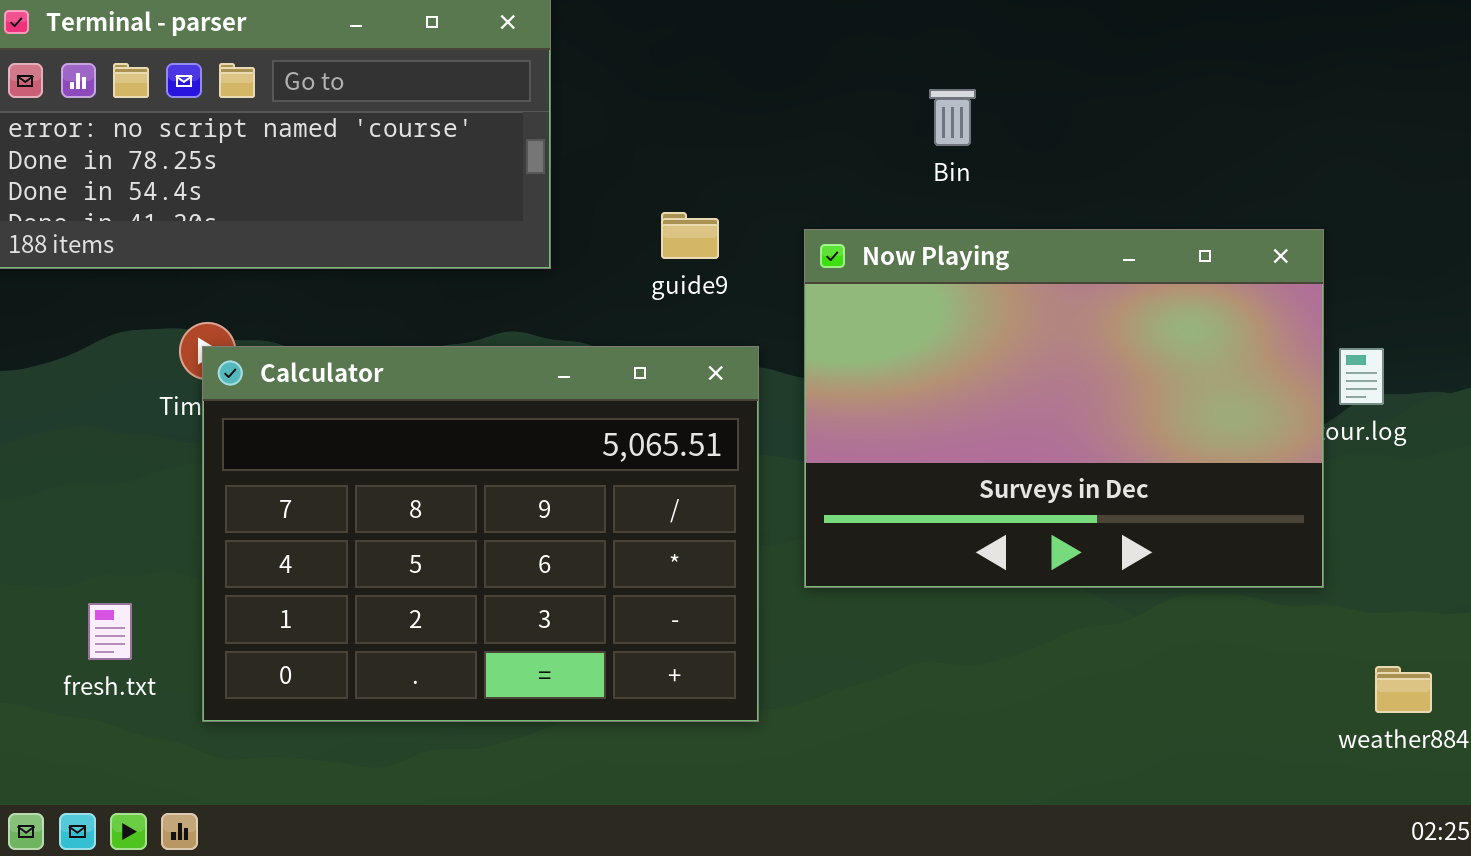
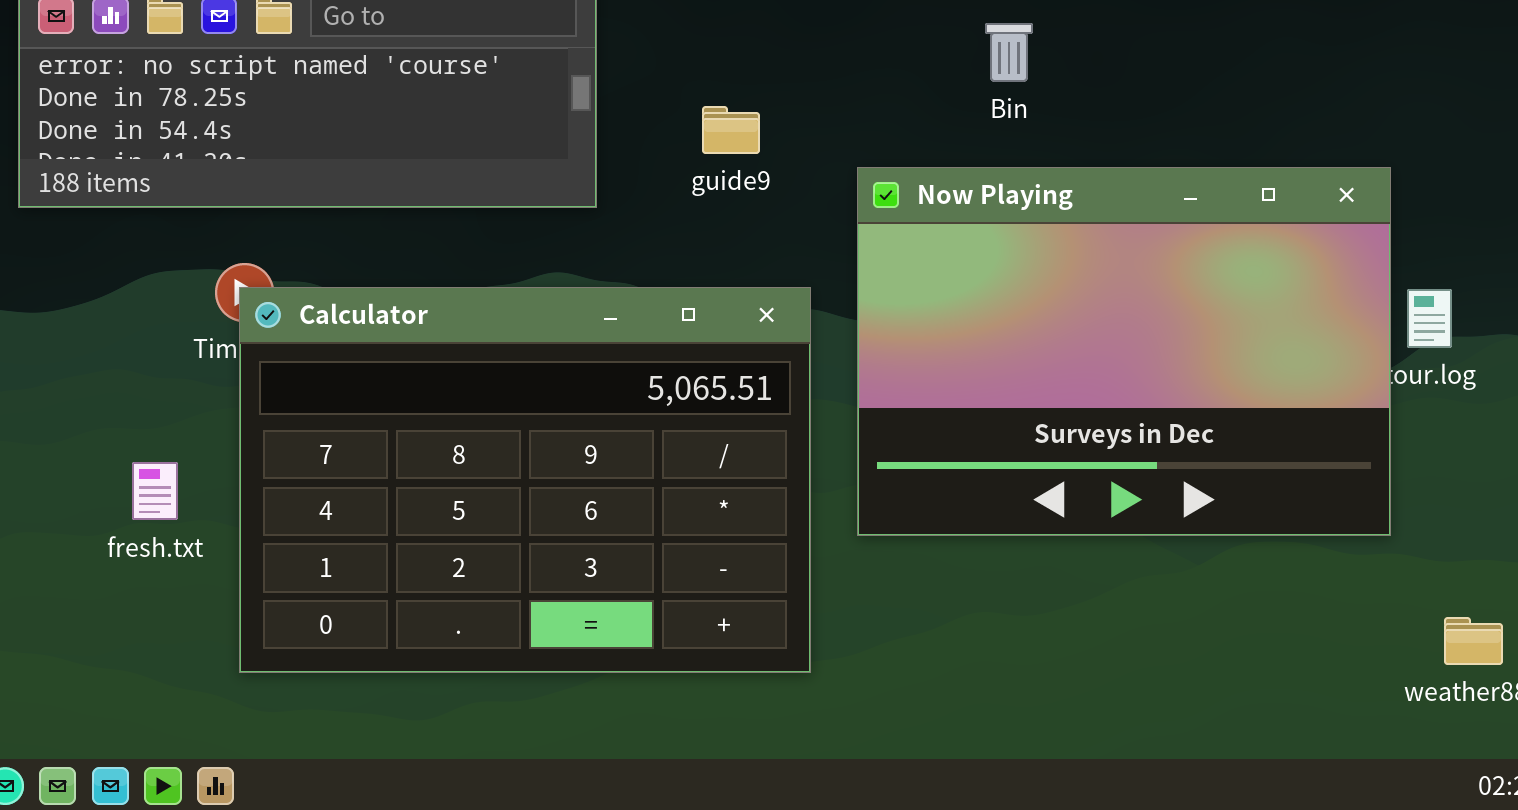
guide9: [661,212,719,259] -> [702,106,760,154], moved
fresh.txt: [88,603,132,660] -> [132,462,178,520], moved

